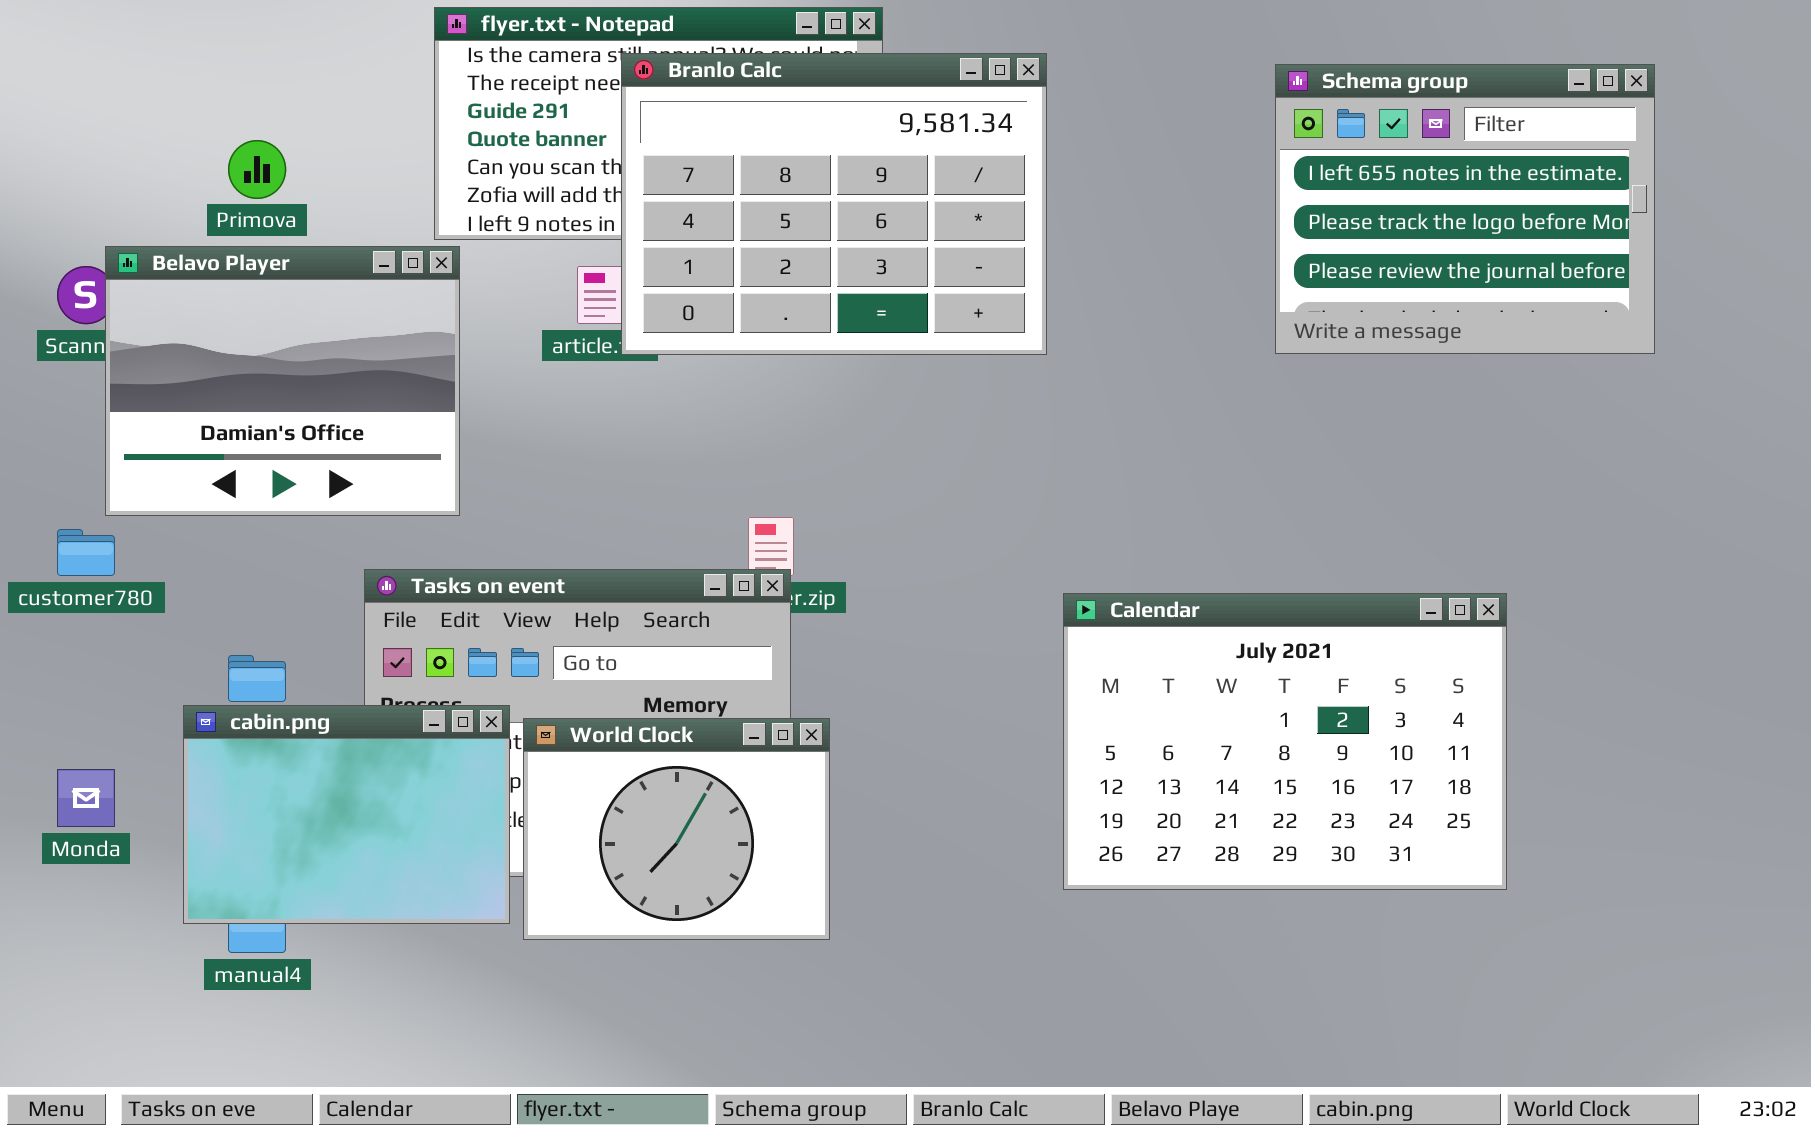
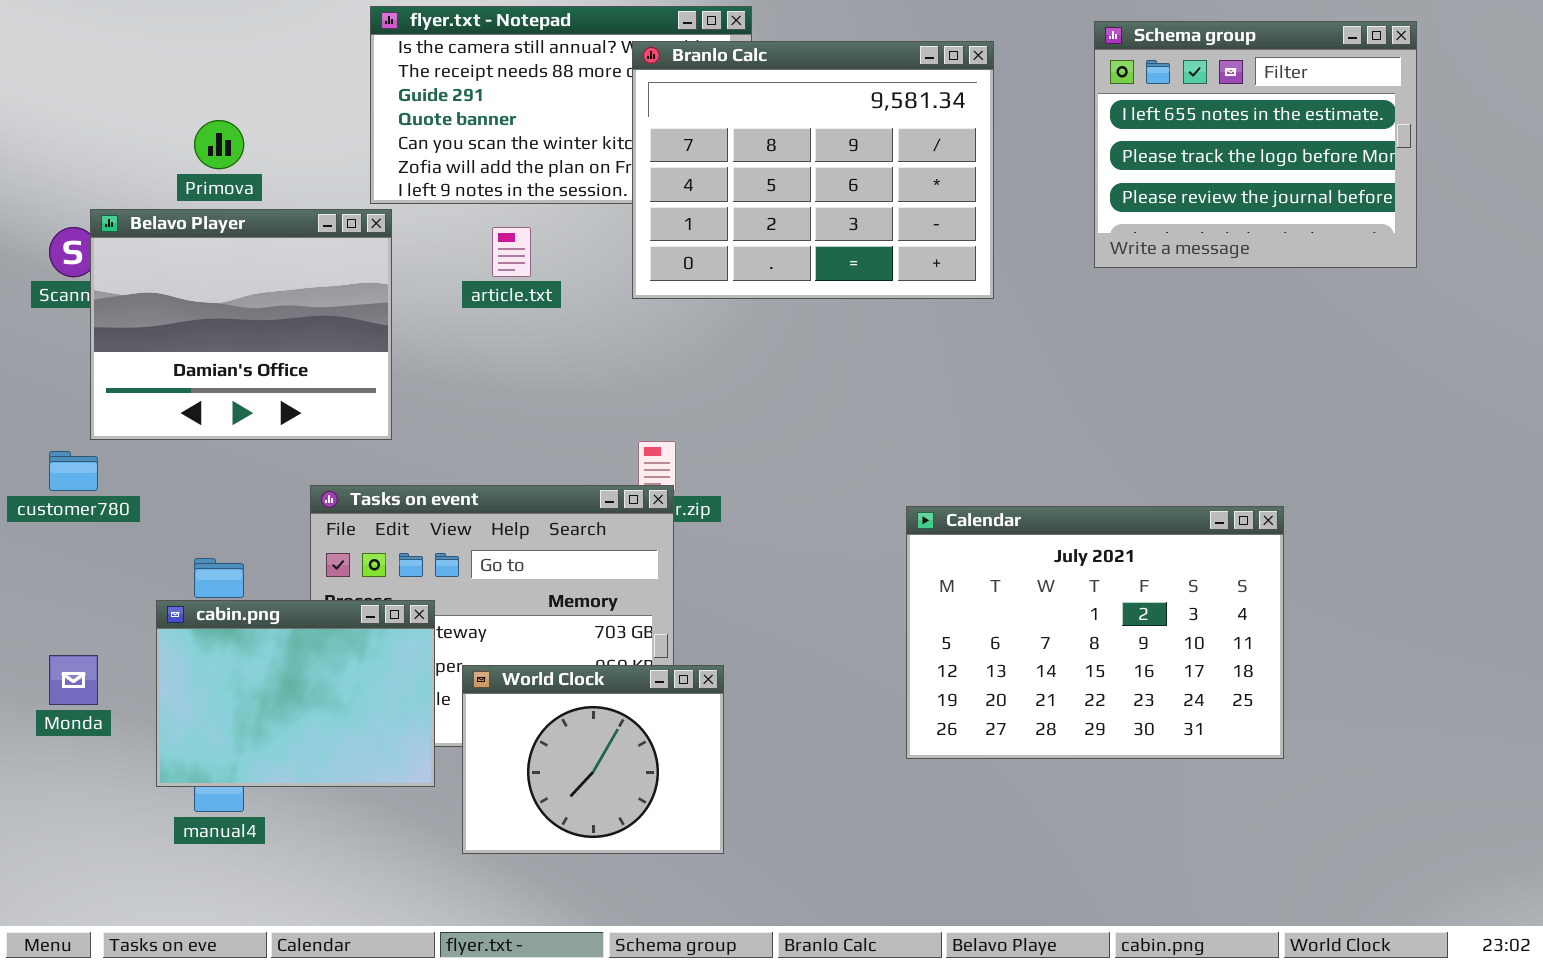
Branlo Calc: [621,53,1047,355] -> [632,41,994,299], moved
Schema group: [1275,64,1655,354] -> [1094,21,1417,268], moved
World Clock: [523,718,830,940] -> [462,665,724,854], moved

